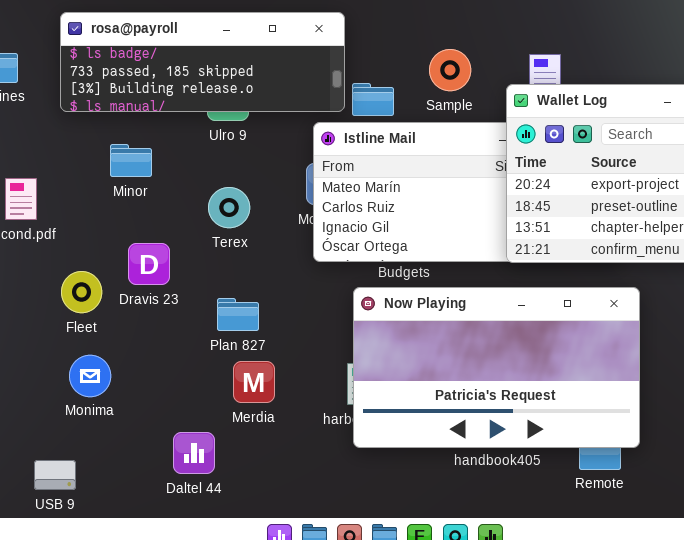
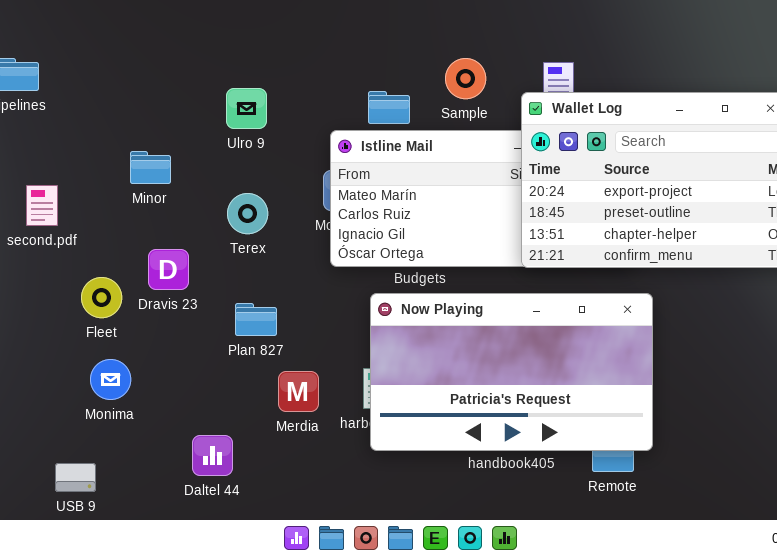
rosa@payroll: [60,12,345,112] -> none, closed
Merdia: [233,361,275,403] -> [278,371,319,412], moved

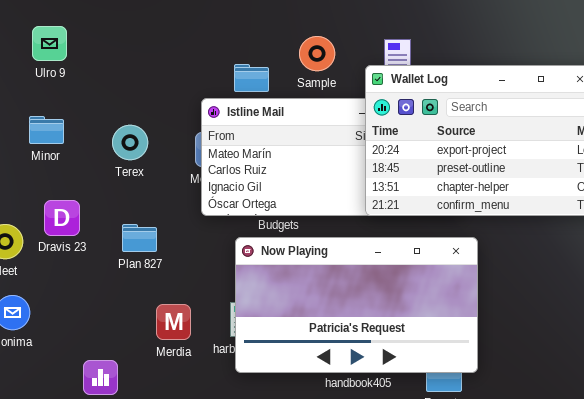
Ulro 9: [226,88,267,129] -> [32,26,67,61], moved
Terex: [227,193,268,234] -> [112,125,148,160], moved
Plan 827: [235,303,277,336] -> [122,224,157,252], moved

